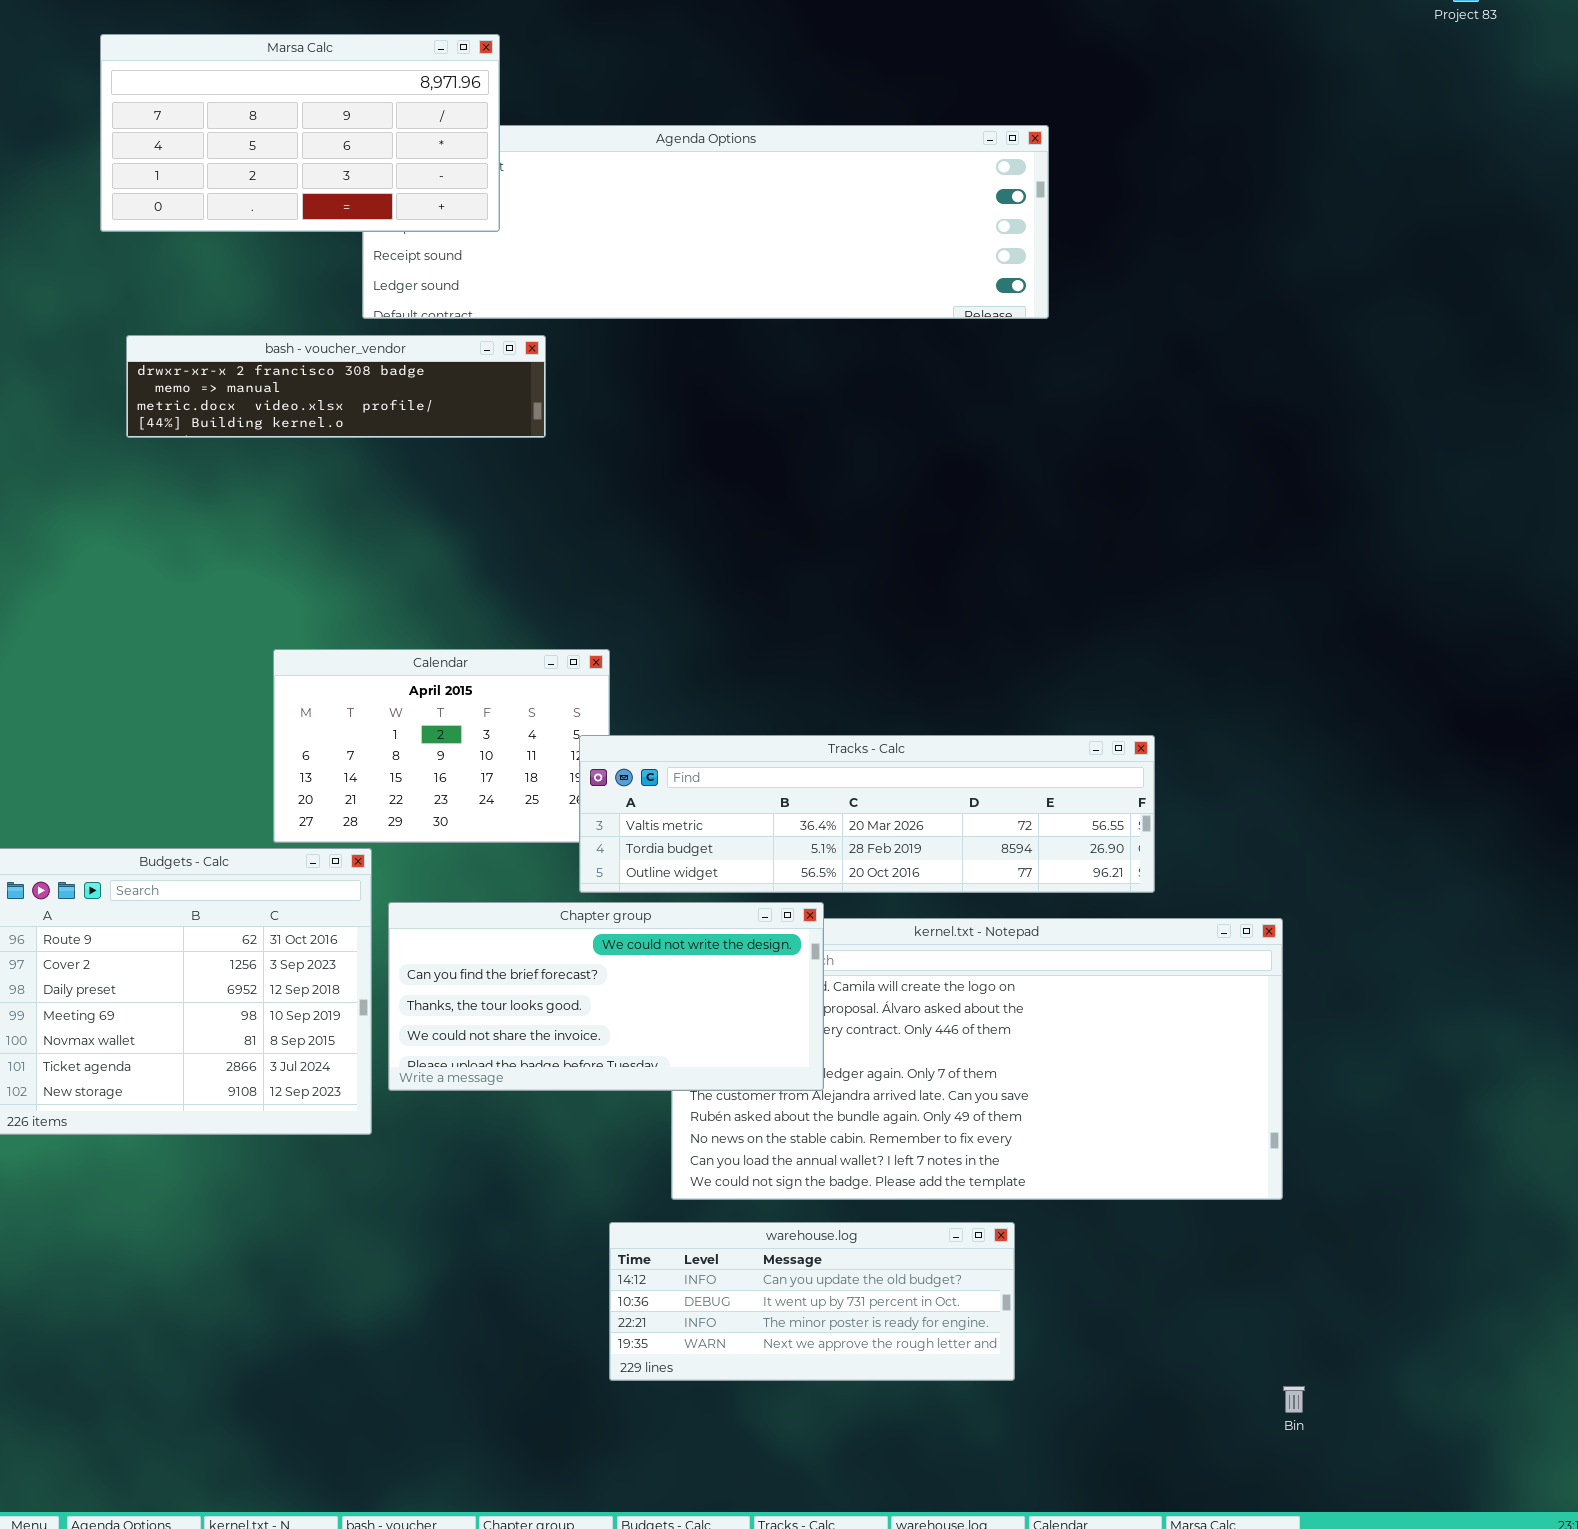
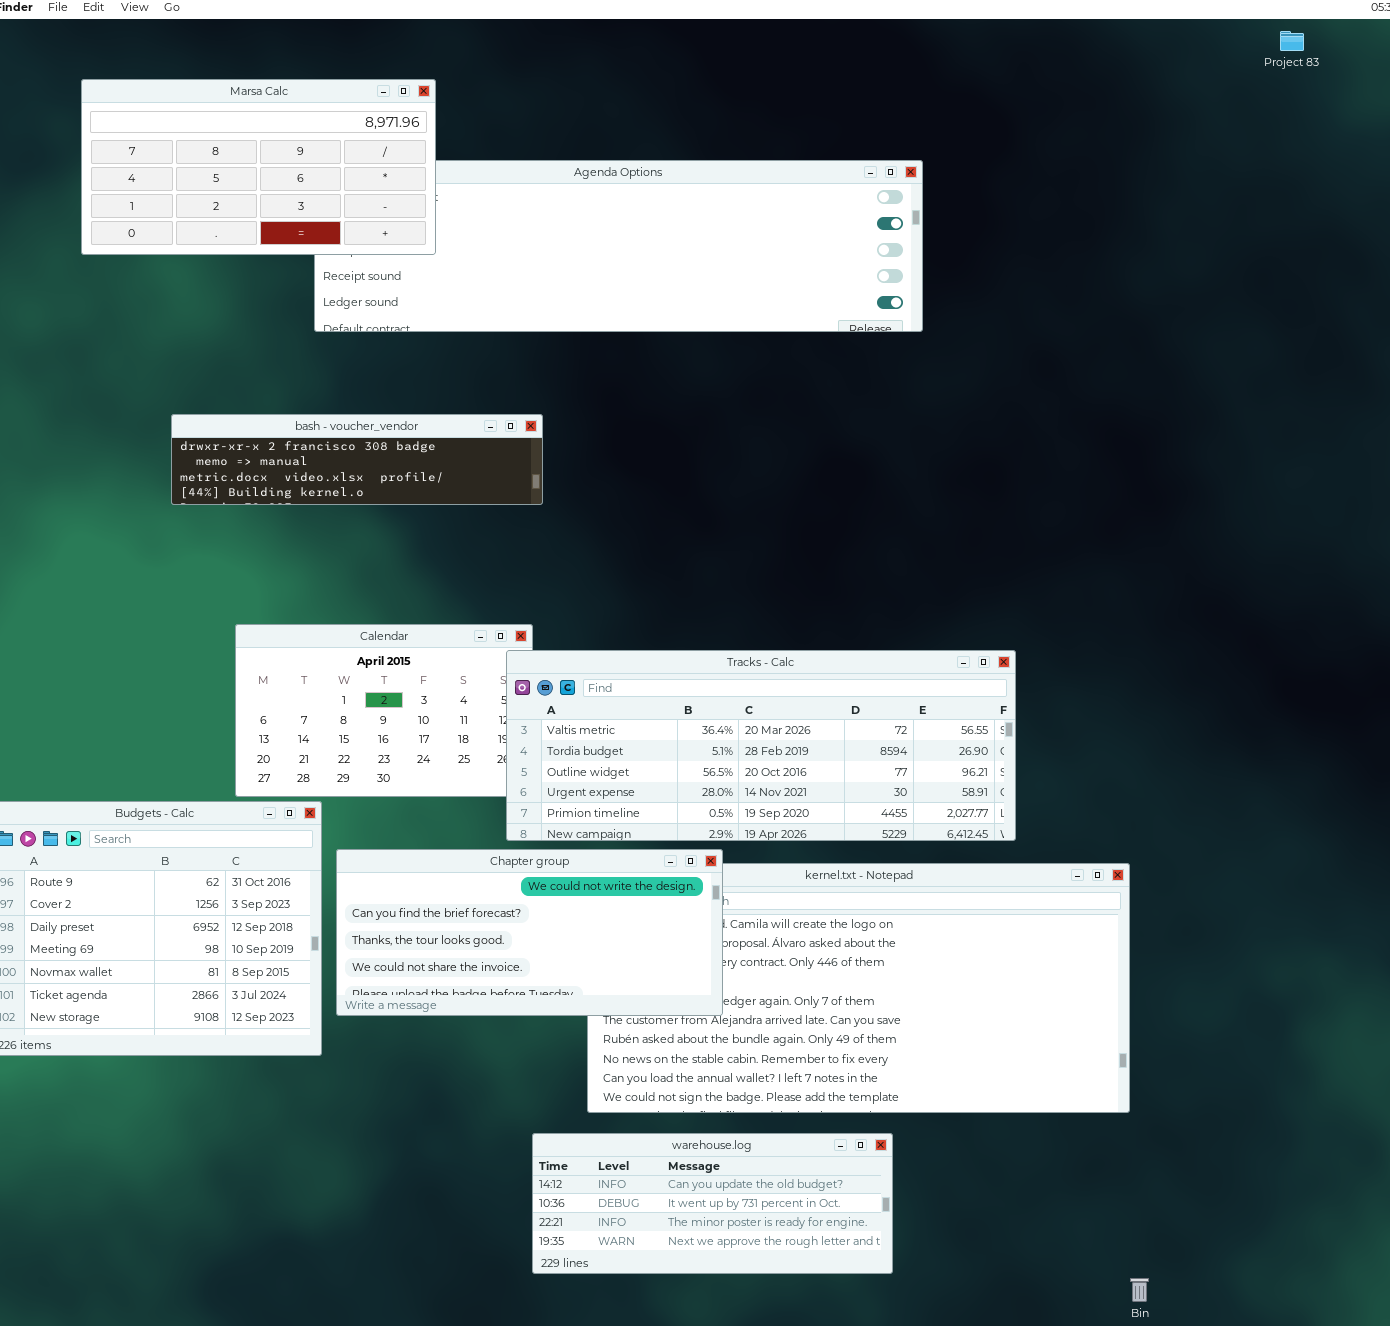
bash - voucher_vendor: [126,335,546,438] -> [171,414,543,505], moved
Tracks - Calc: [579,735,1155,893] -> [506,650,1016,841], resized

